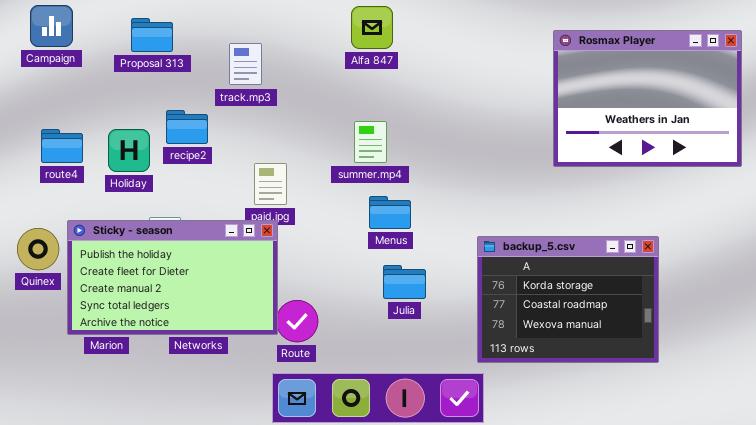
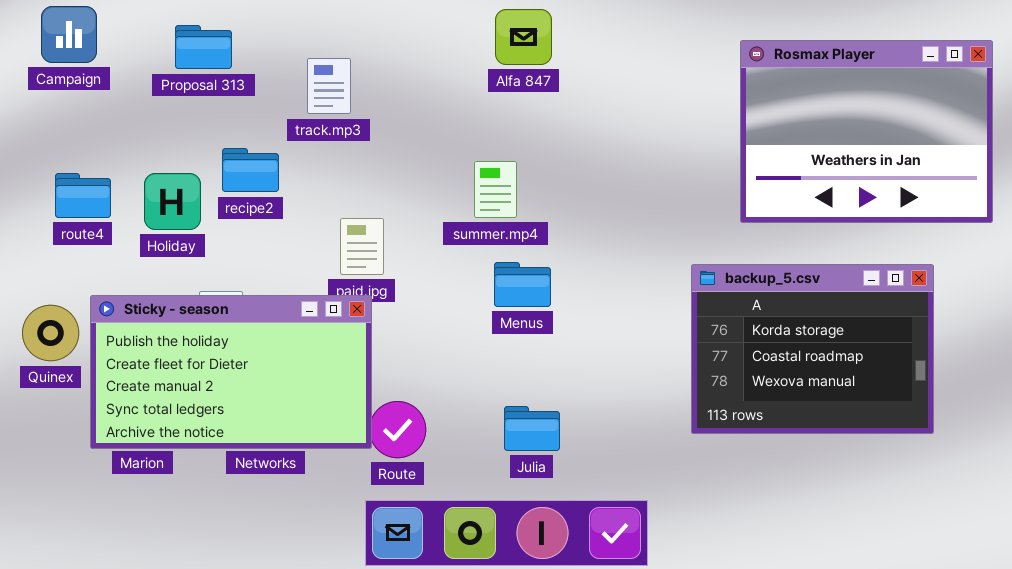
Alfa 847: [351,6,393,49] -> [495,9,552,65], moved
backup_5.csv: [477,236,659,363] -> [691,264,934,434], moved
Julia: [383,265,426,299] -> [504,406,560,451], moved

